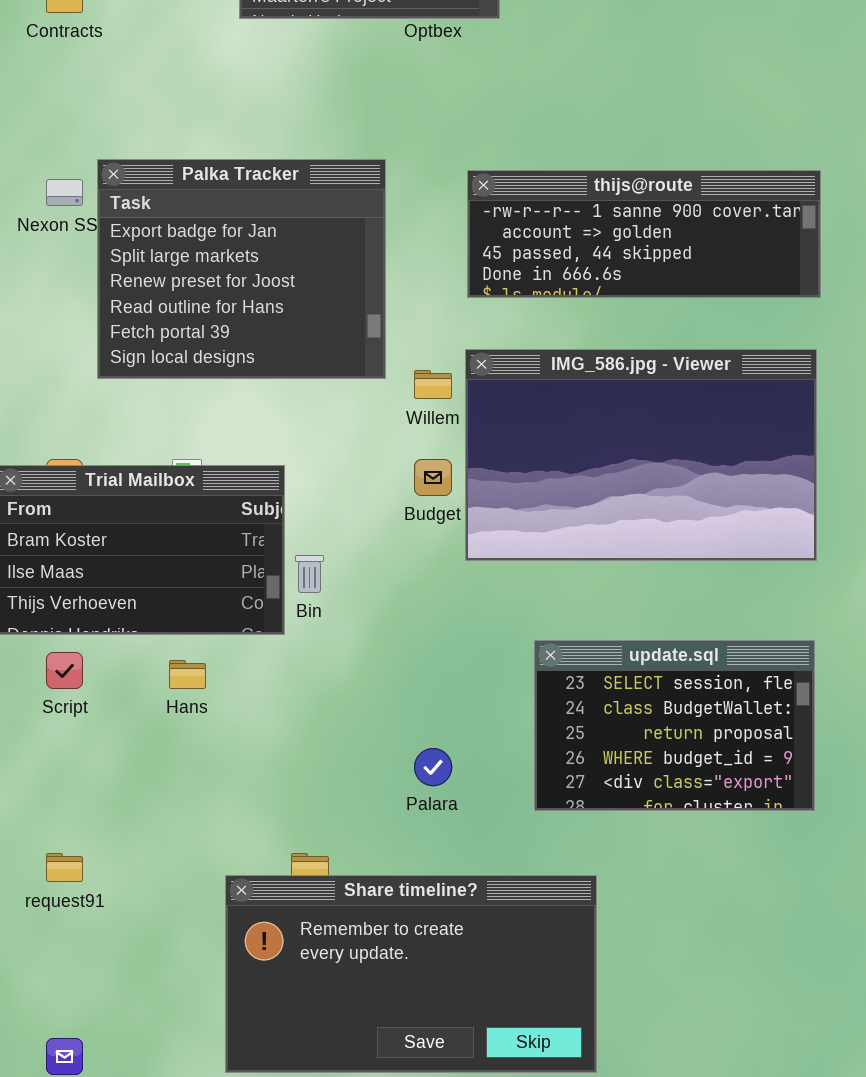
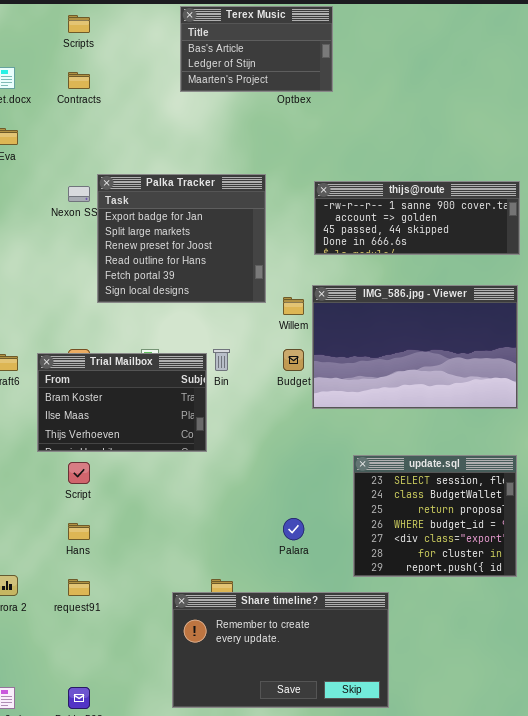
Bin: [295,555,324,593] -> [213,349,230,371], moved
update.sql: [534,640,815,811] -> [353,455,517,577], resized
Hans: [169,660,206,689] -> [68,523,90,540], moved

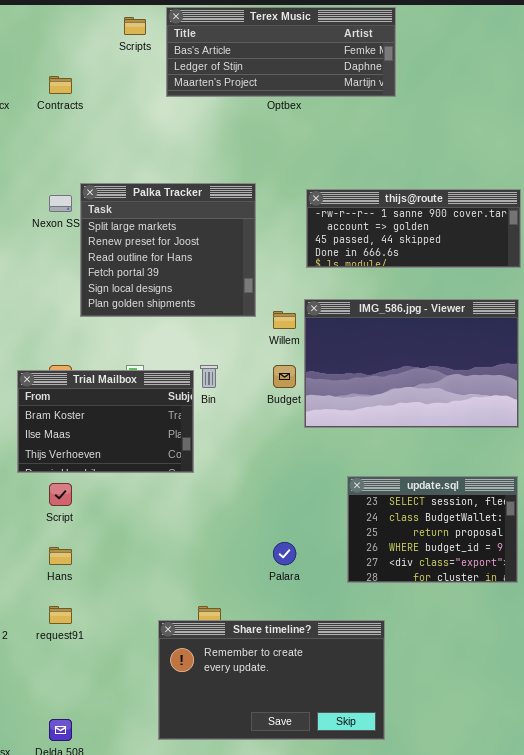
Terex Music: [180,6,333,92] -> [166,7,396,97], resized
Scripts: [68,15,90,33] -> [124,17,146,35], moved
Palka Tracker: [97,174,266,303] -> [80,183,256,317], scrolled down 1 row
update.sql: [353,455,517,577] -> [347,476,518,583], resized

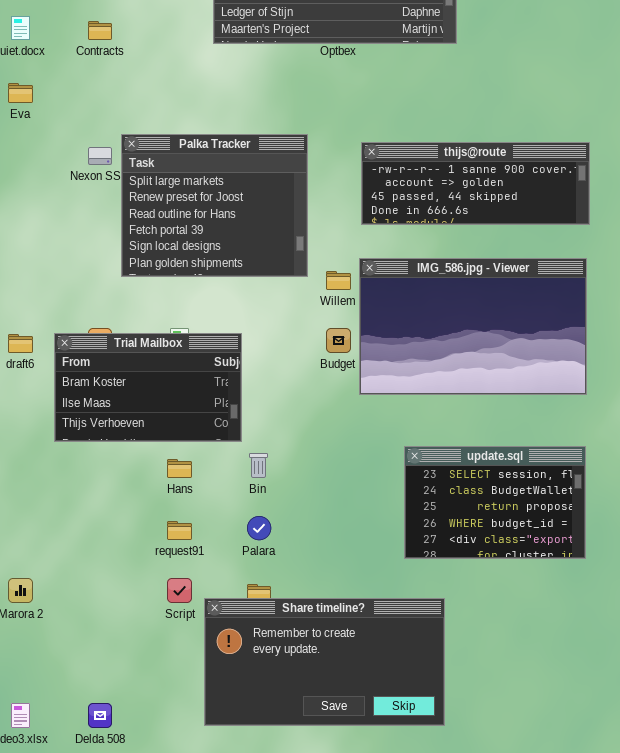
Bin: [200,365,218,388] -> [249,453,268,478], moved
Script: [49,483,72,506] -> [167,578,192,603], moved
Palara: [273,542,296,565] -> [247,516,271,540], moved
Hans: [49,547,72,565] -> [167,459,192,478], moved
request91: [49,606,72,624] -> [167,521,192,540], moved

